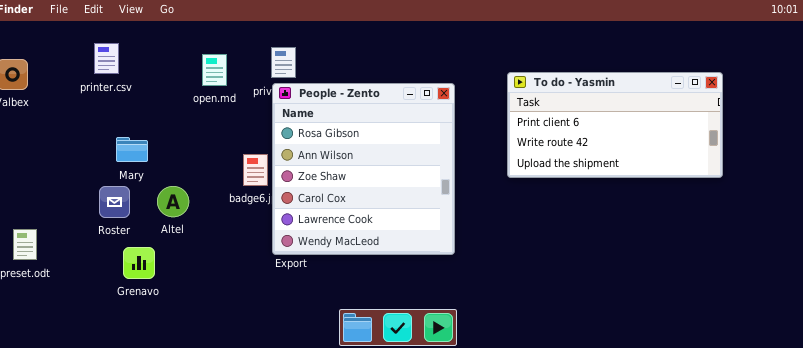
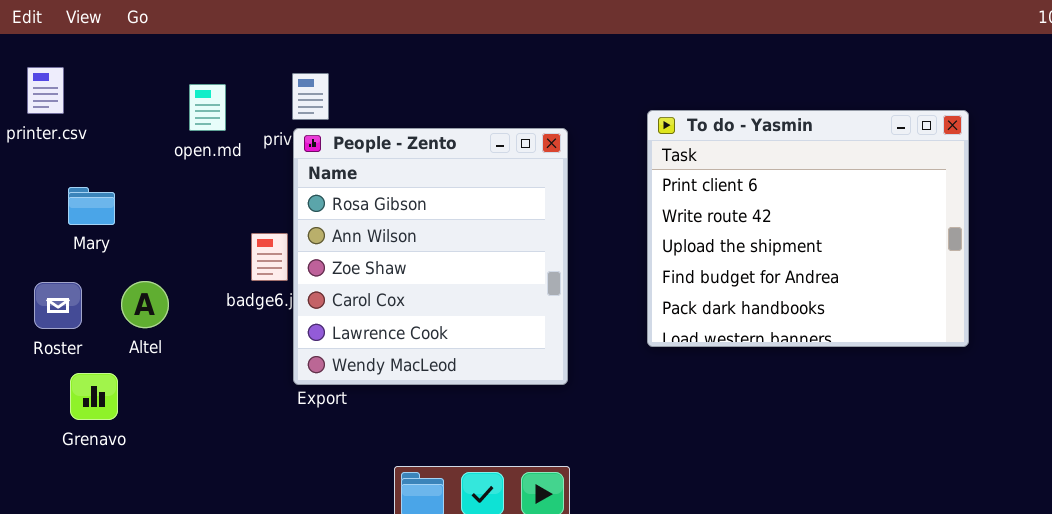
To do - Yasmin: [507,72,723,178] -> [647,110,969,347], resized
Mary: [116,137,148,162] -> [68,187,115,225], moved

